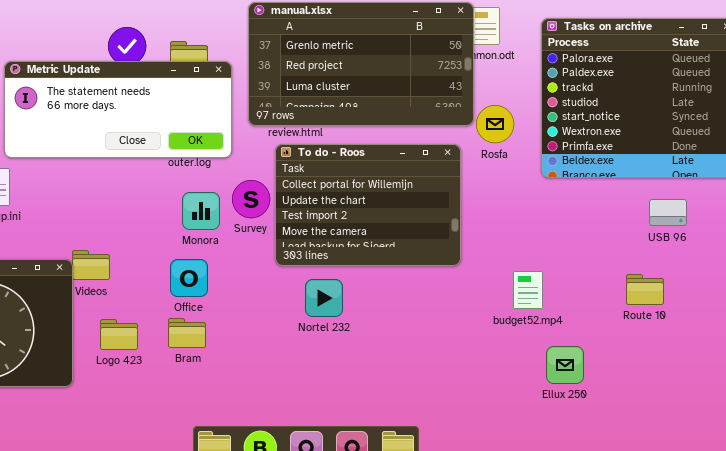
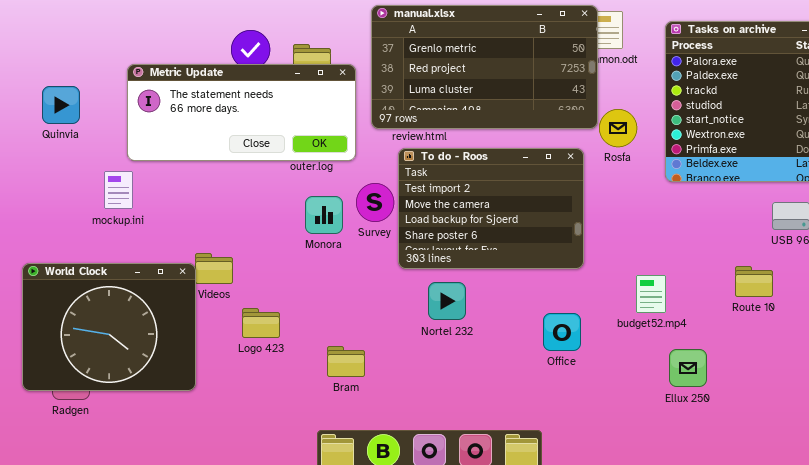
To do - Roos: [275,144,461,266] -> [398,148,584,269], scrolled down 2 rows
Office: [170,259,208,297] -> [543,313,581,351], moved
Route 10: [626,274,664,305] -> [735,266,773,297], moved
Bram: [168,318,206,348] -> [327,346,365,377], moved
Logo 423: [100,319,138,350] -> [242,308,280,338], moved

